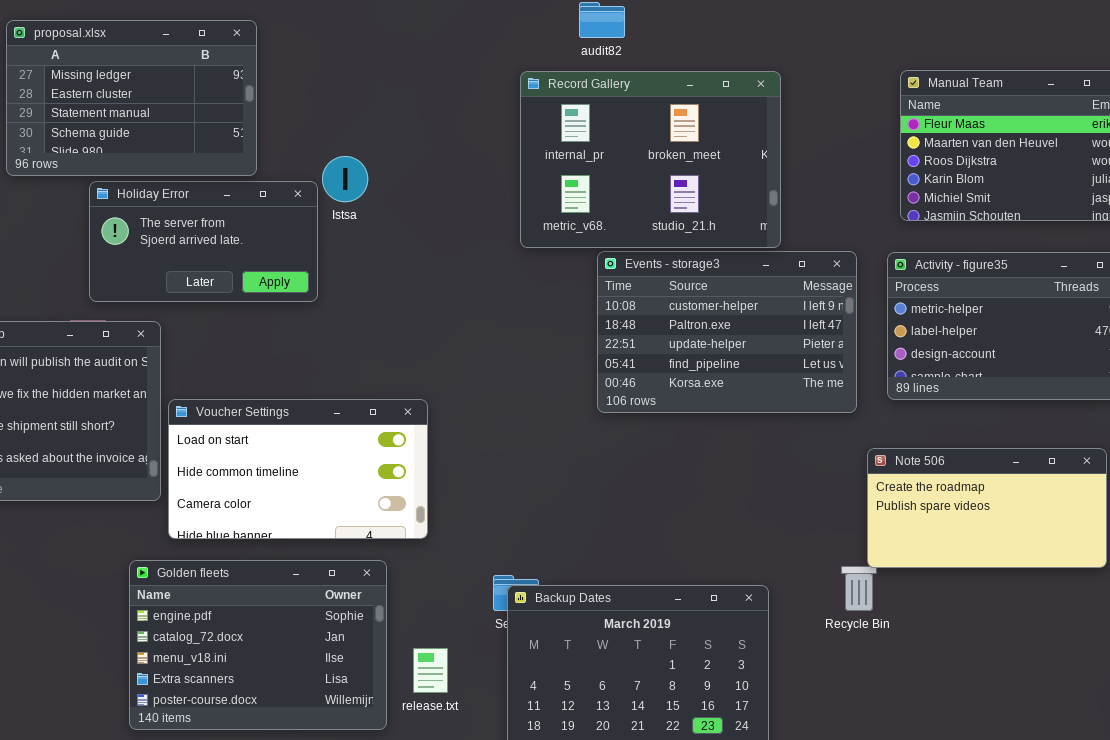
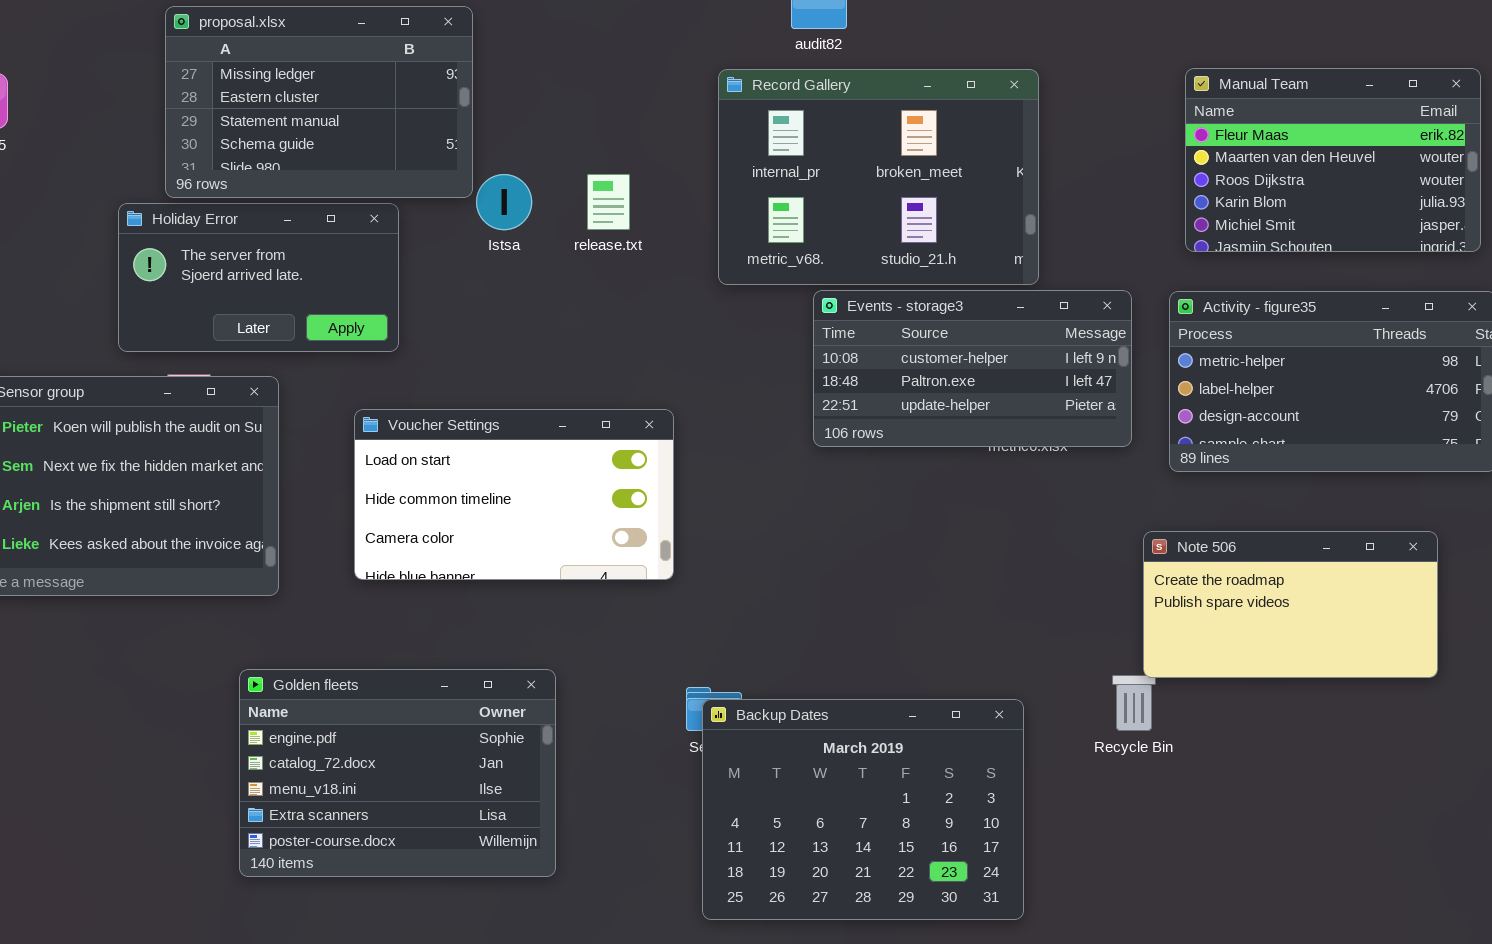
proposal.xlsx: [6,20,257,176] -> [165,6,473,198], moved
Holiday Error: [89,181,318,302] -> [118,203,399,352], moved
Events - storage3: [597,251,857,413] -> [813,290,1132,447], resized
Voucher Settings: [168,399,428,539] -> [354,409,674,580], moved
release.txt: [413,648,448,693] -> [587,174,630,230], moved

